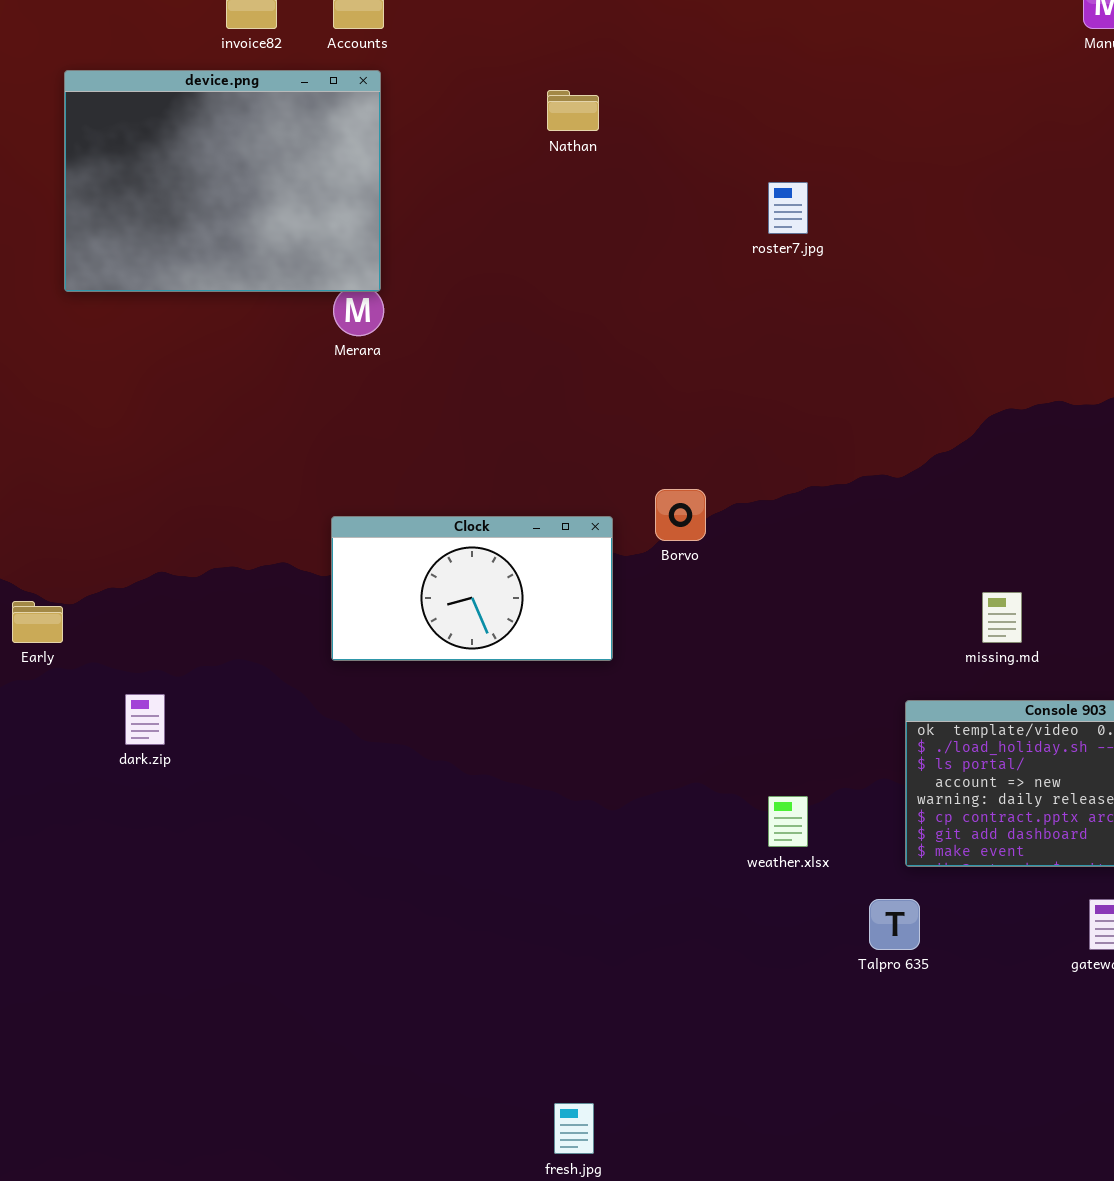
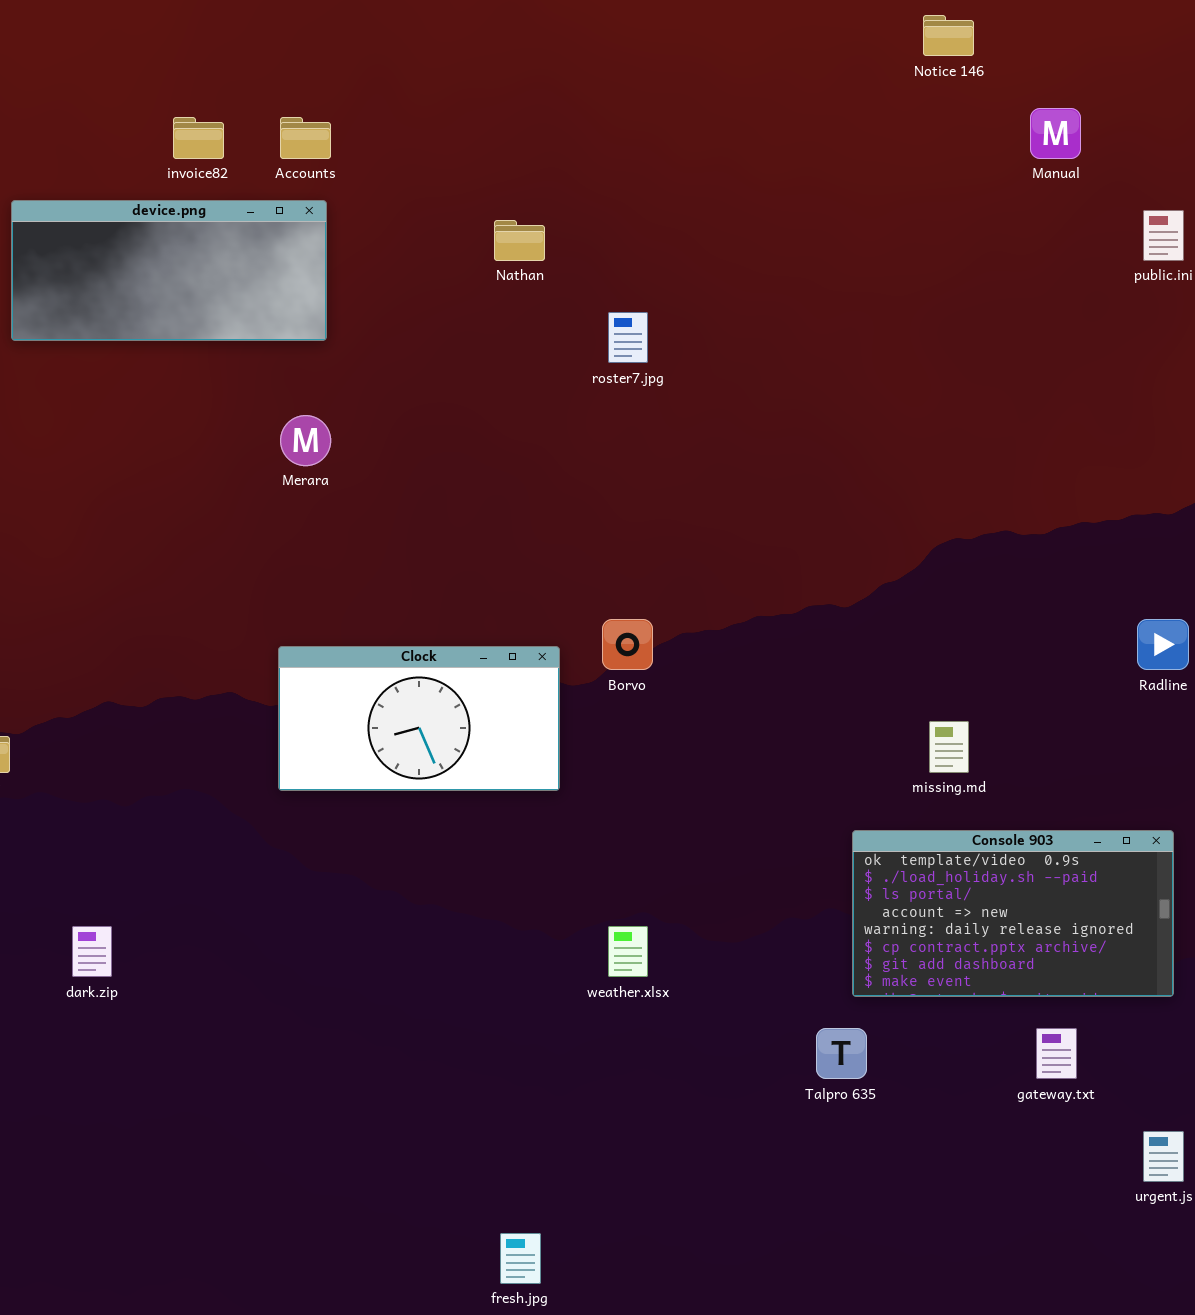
device.png: [64,70,381,292] -> [11,200,327,341], resized
roster7.jpg: [768,182,808,234] -> [608,312,648,363], moved
dark.zip: [125,694,165,745] -> [72,926,112,977], moved
weather.xlsx: [768,796,808,847] -> [608,926,648,977], moved

